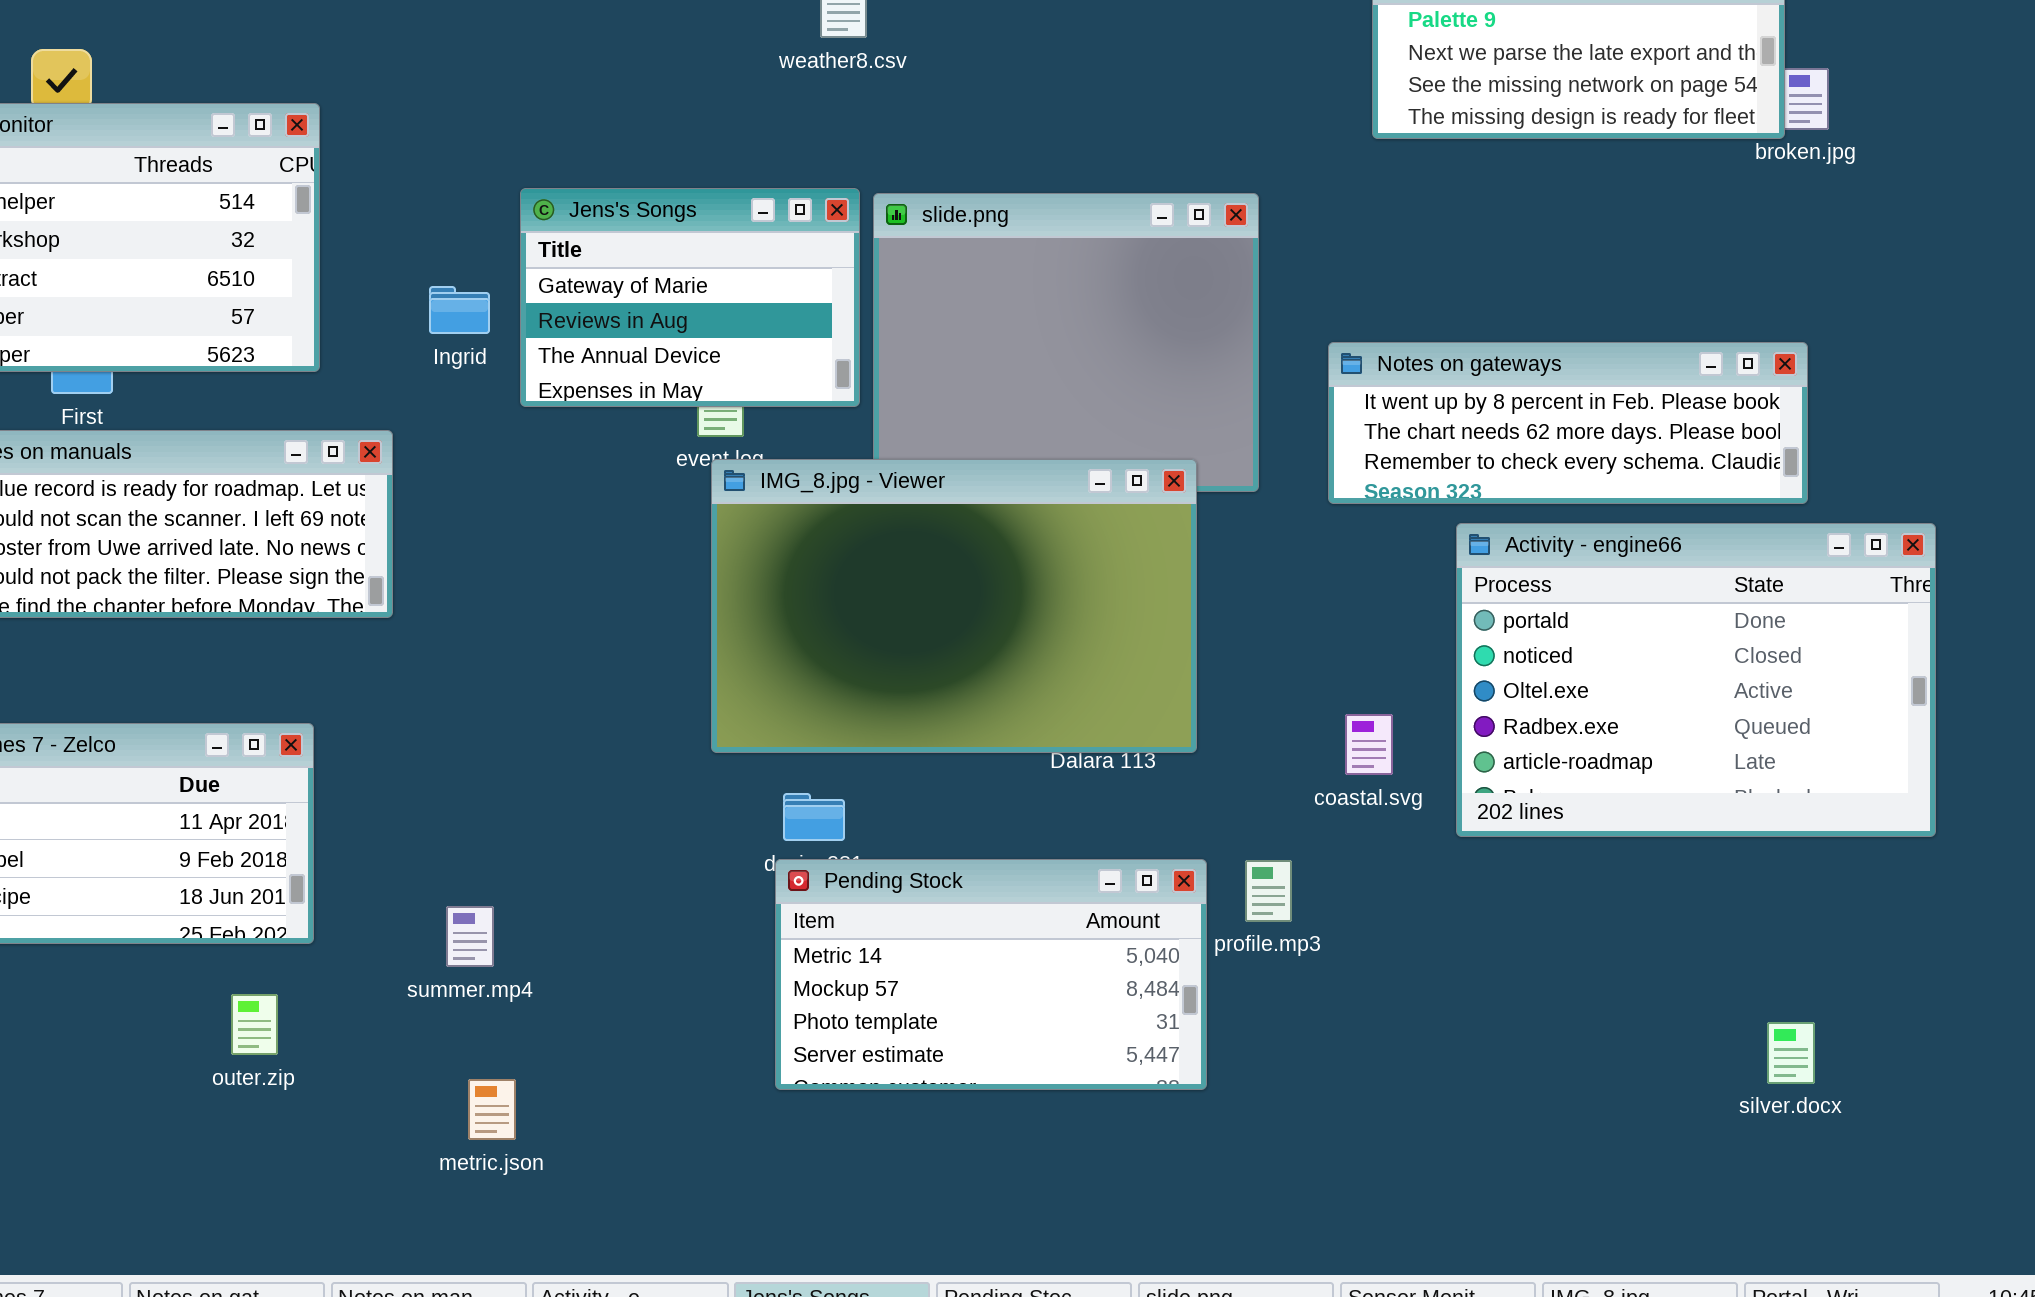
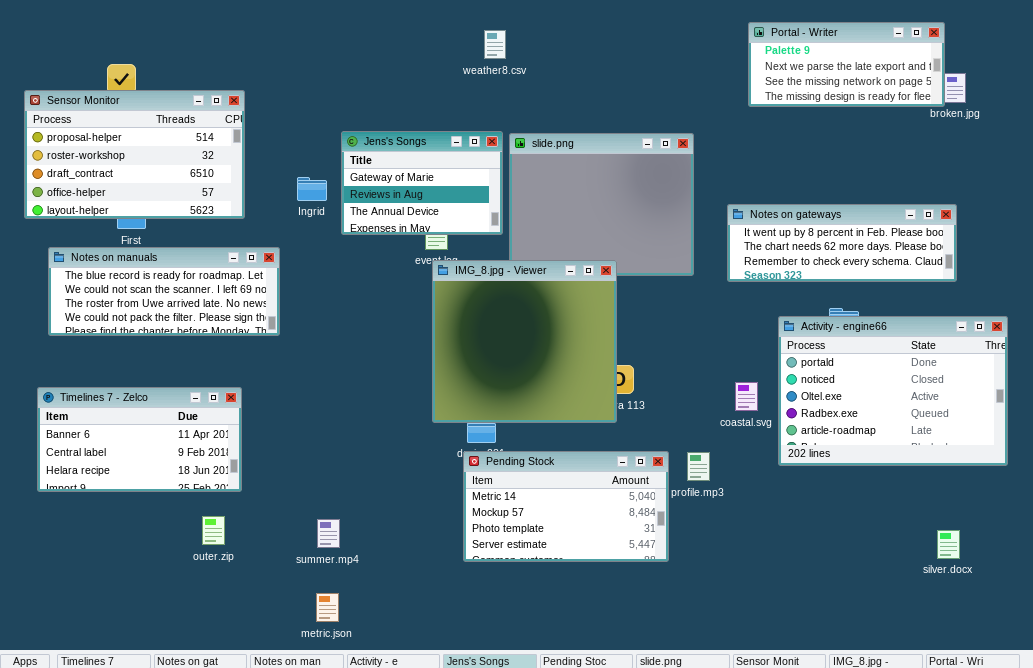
IMG_8.jpg - Viewer: [711,459,1197,753] -> [432,260,617,423], resized
Activity - engine66: [1456,523,1936,837] -> [778,316,1008,466], moved
summer.mp4: [446,906,494,967] -> [317,519,340,548], moved
metric.json: [468,1079,516,1140] -> [316,593,339,622], moved

